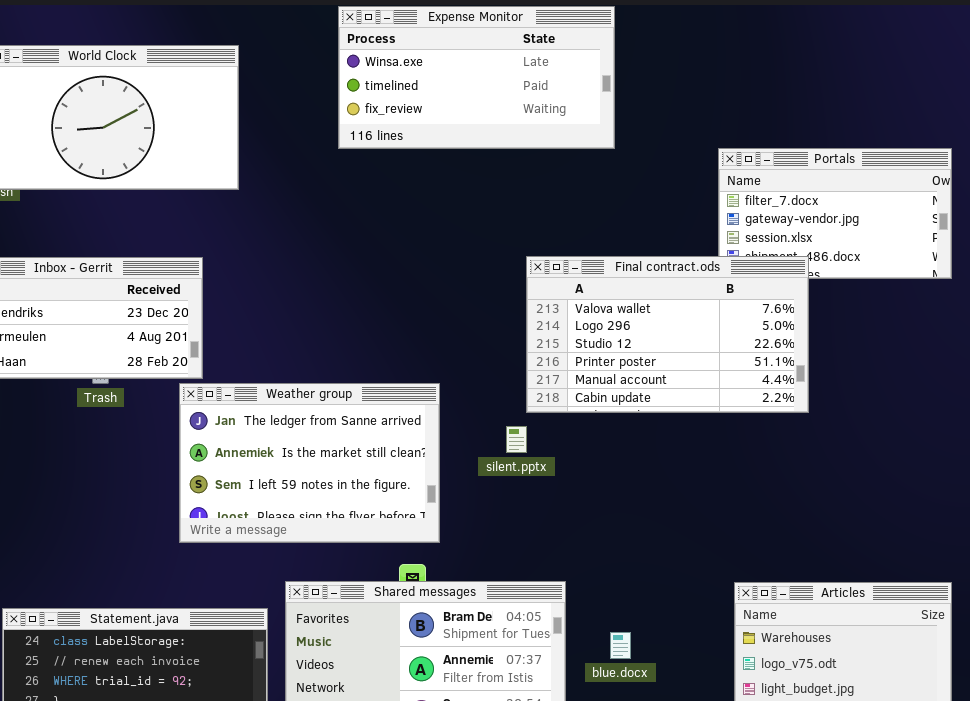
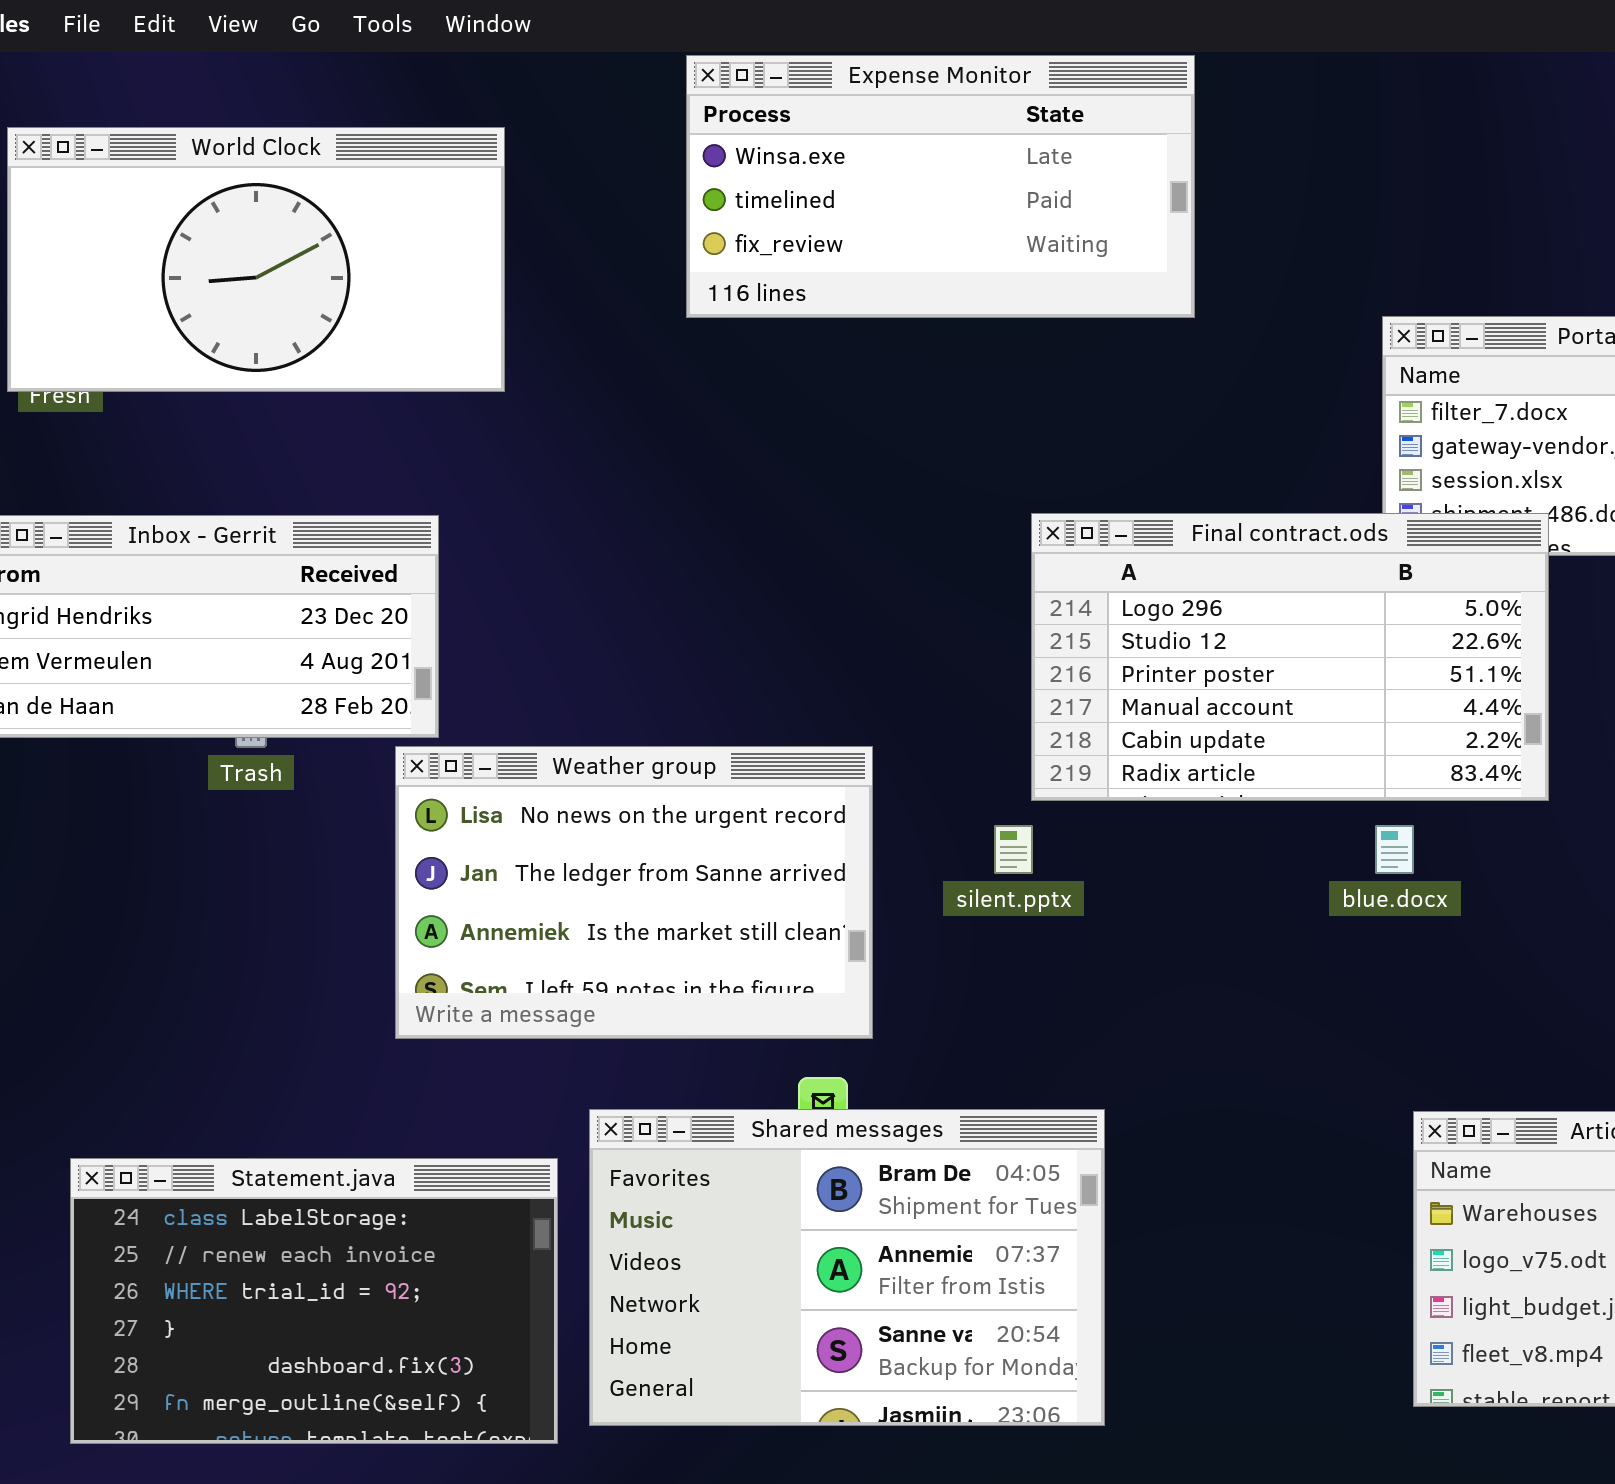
Final contract.ods: [526,256,809,413] -> [1031,513,1549,801], scrolled down 1 row
Weather group: [179,383,440,543] -> [395,746,873,1039], scrolled up 1 row
blue.docx: [610,632,631,659] -> [1375,825,1414,874], moved

